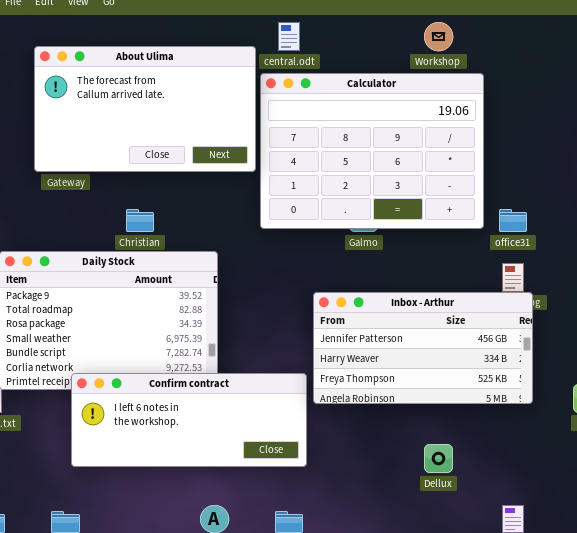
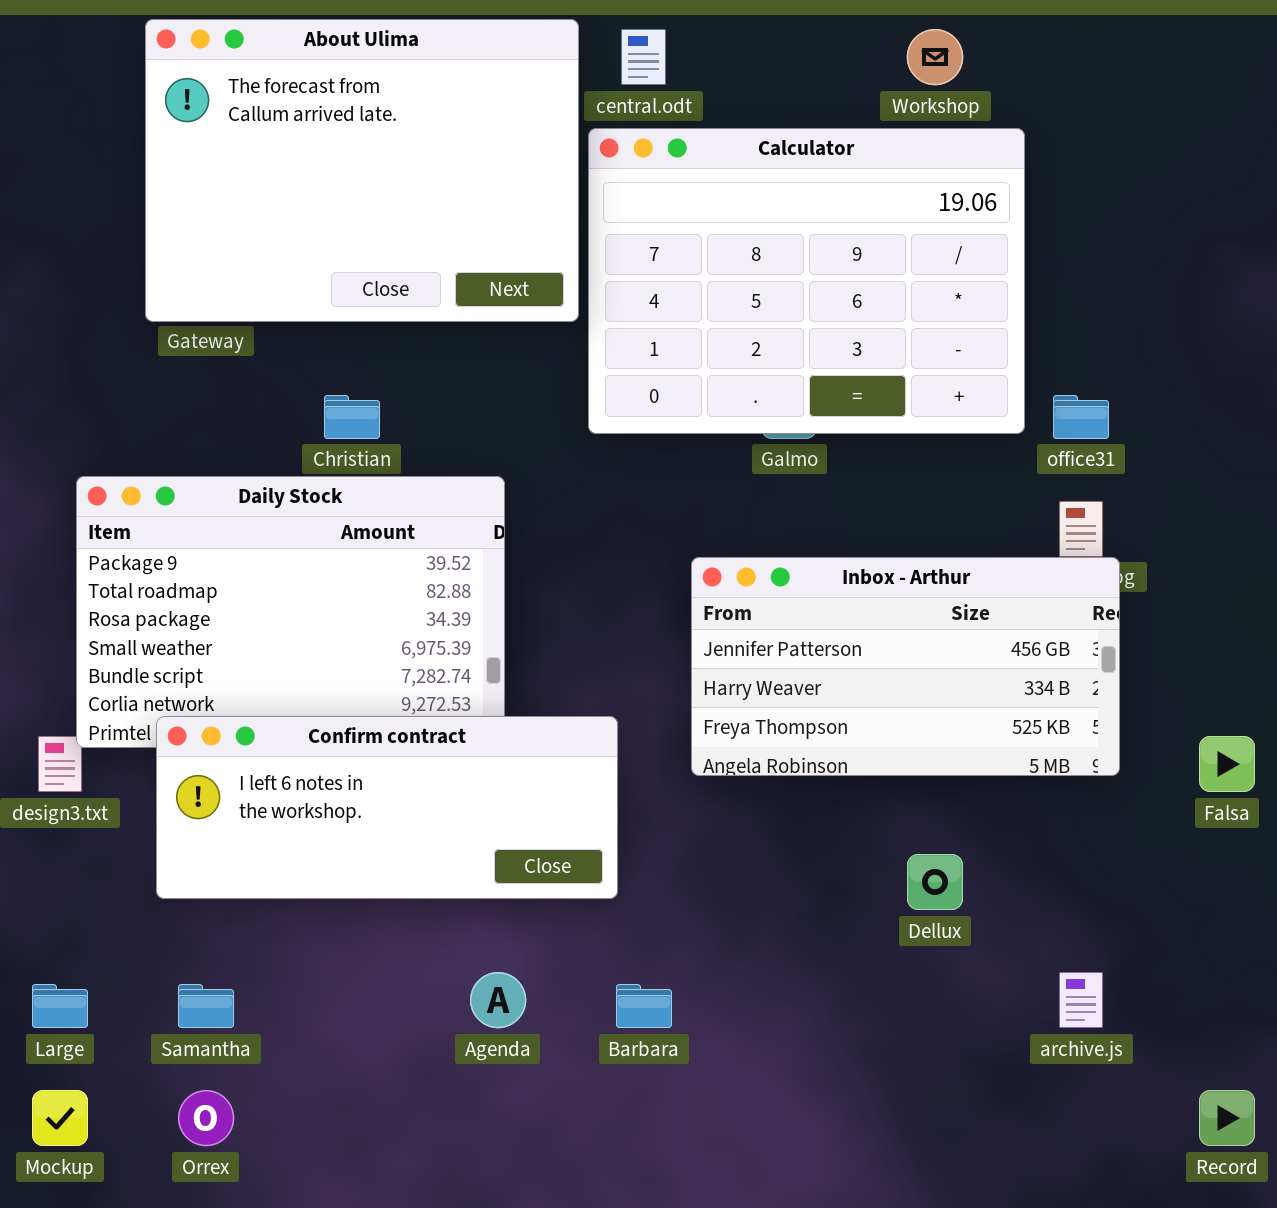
About Ulima: [34,46,256,172] -> [145,19,579,322], resized
Confirm contract: [71,373,307,467] -> [156,716,618,899], moved

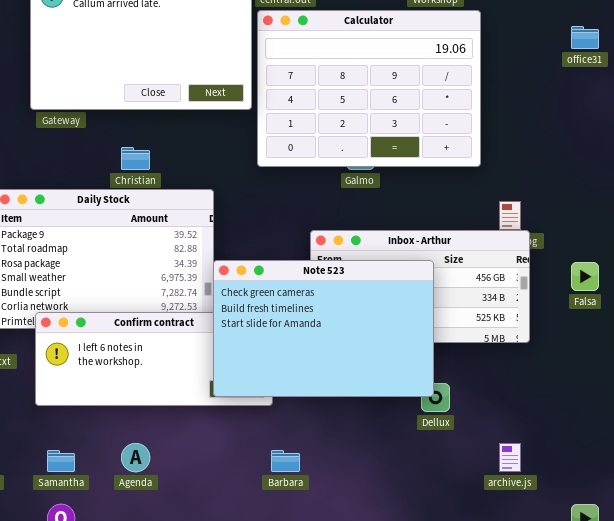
office31: [1053,395,1109,439] -> [571,26,599,49], moved
Note 523: none -> [213,260,434,397], opened
Falsa: [1199,736,1255,792] -> [571,262,599,291], moved
Agenda: [470,972,526,1028] -> [121,443,150,472], moved

